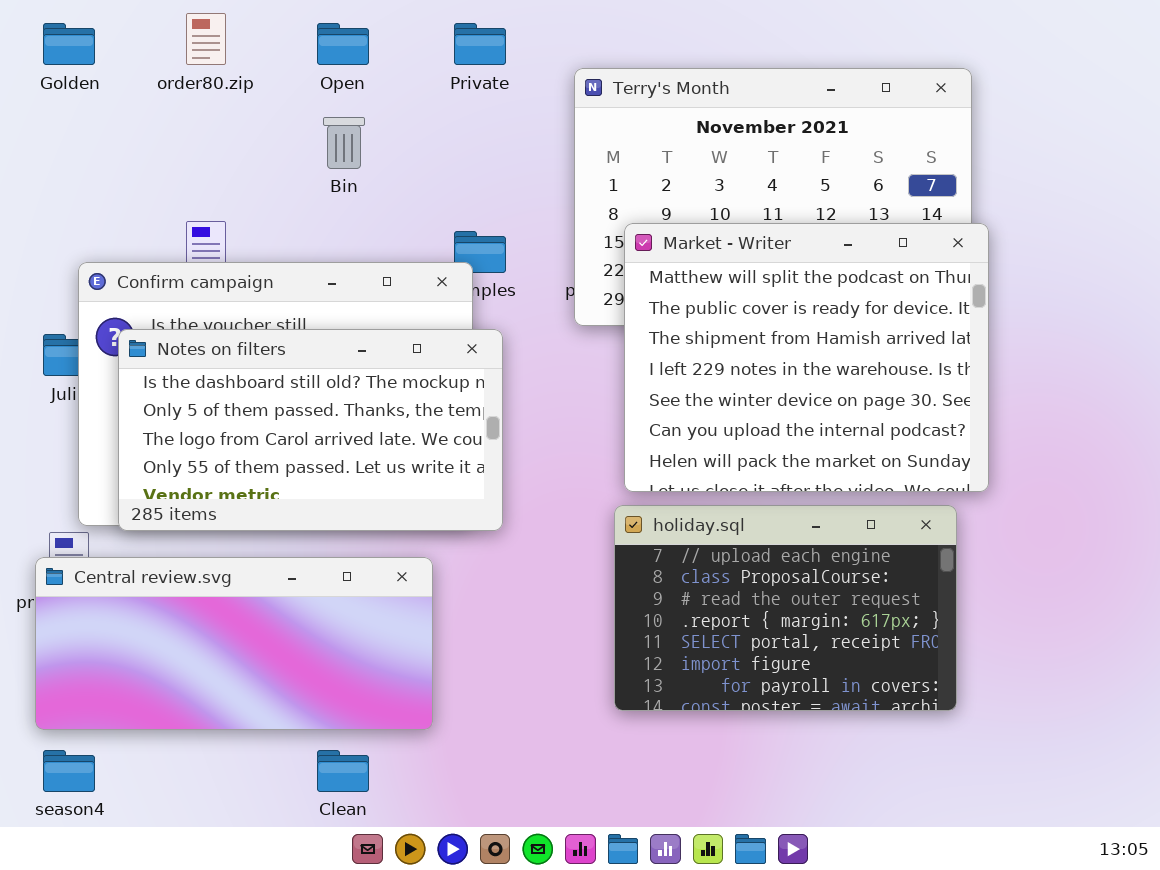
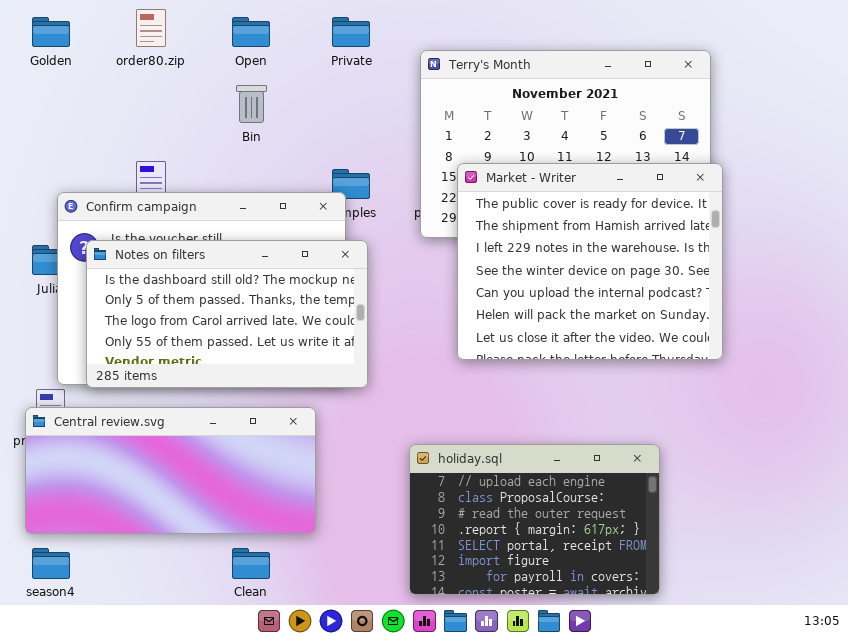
Market - Writer: [624,223,989,492] -> [457,163,723,360], scrolled down 1 row
holiday.sql: [614,505,957,711] -> [409,444,660,595], moved

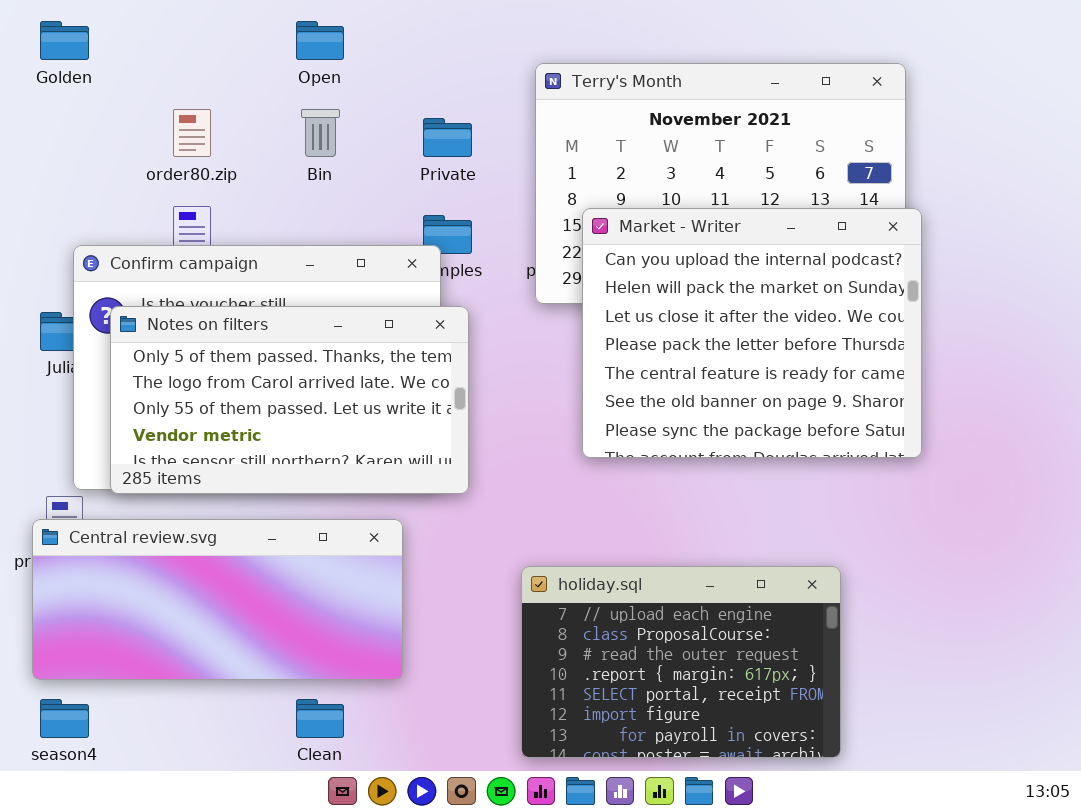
order80.zip: [136,9,166,47] -> [173,109,211,157], moved
Private: [332,17,370,47] -> [423,118,472,157], moved
Market - Writer: [457,163,723,360] -> [582,208,922,458], scrolled down 4 rows
Notes on filters: [86,240,368,388] -> [110,306,469,494], scrolled down 1 row

